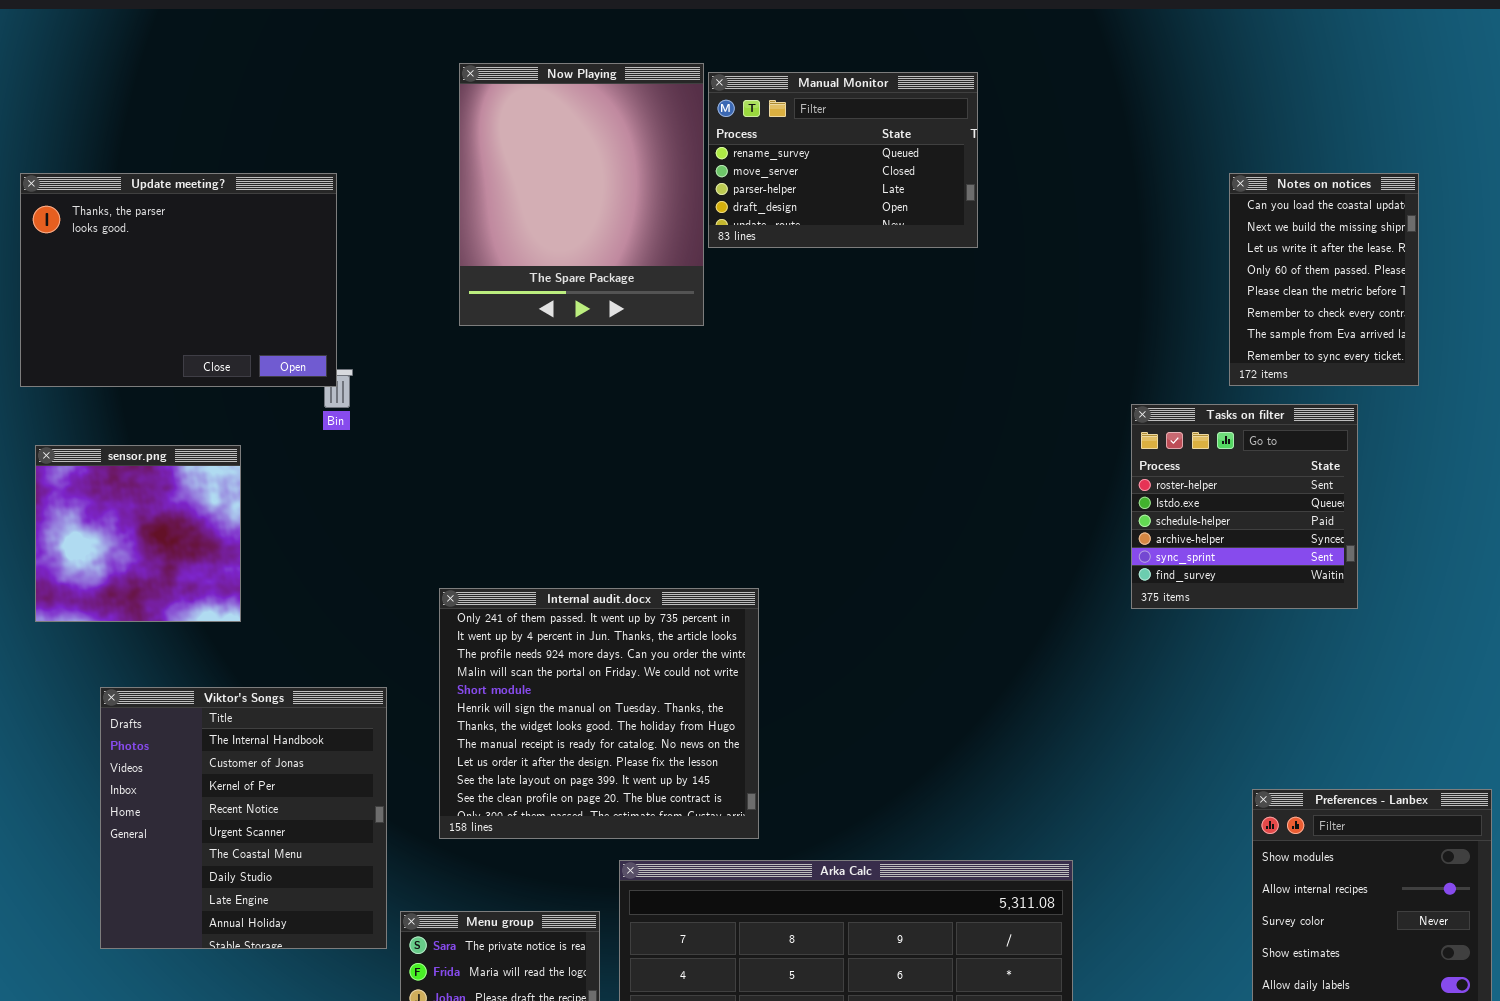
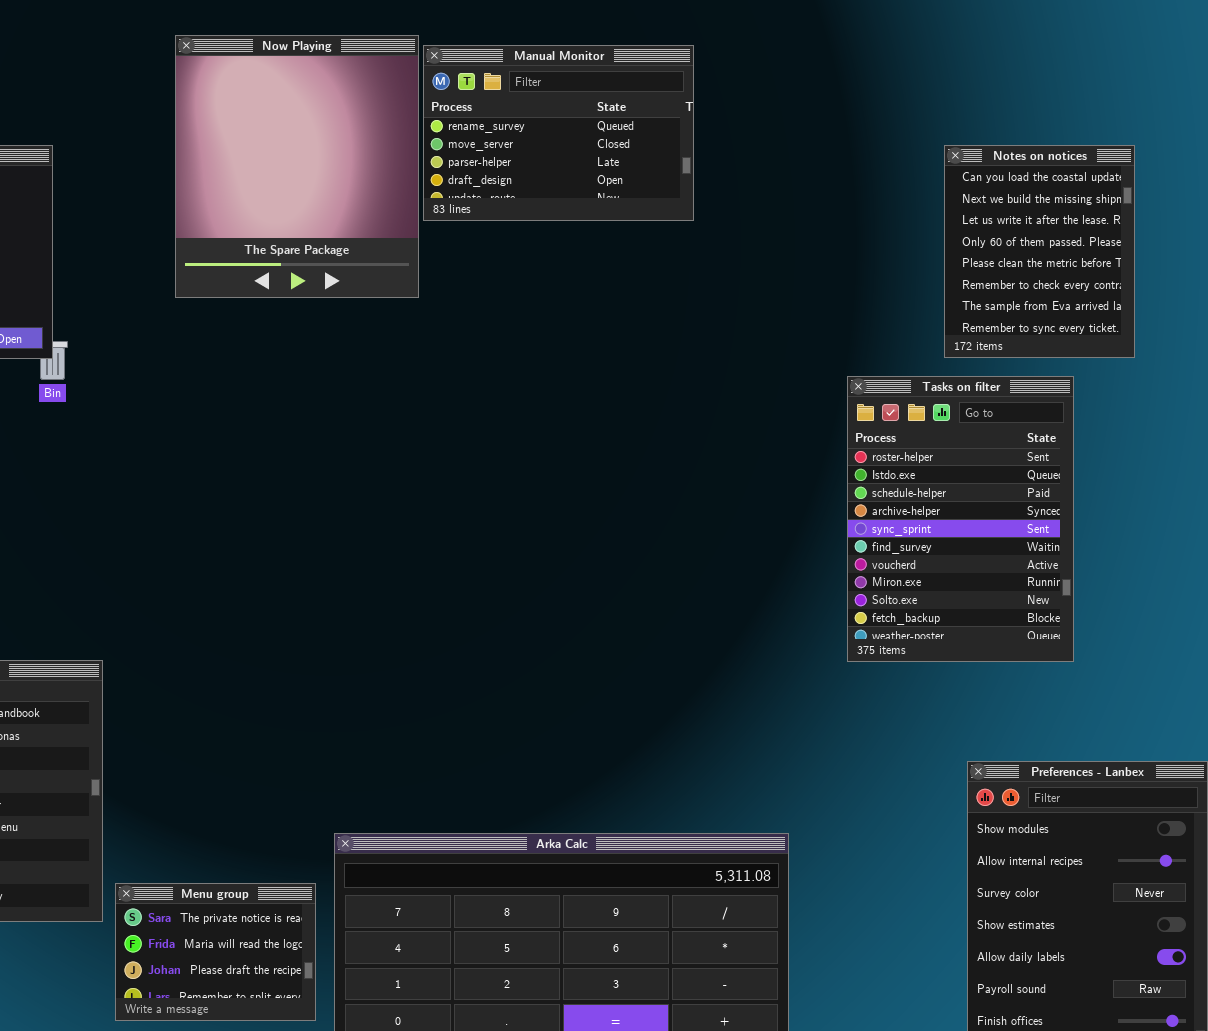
Tasks on filter: [1131,404,1358,609] -> [847,376,1074,662], resized
Internal audit.docx: [439,588,759,839] -> none, closed

